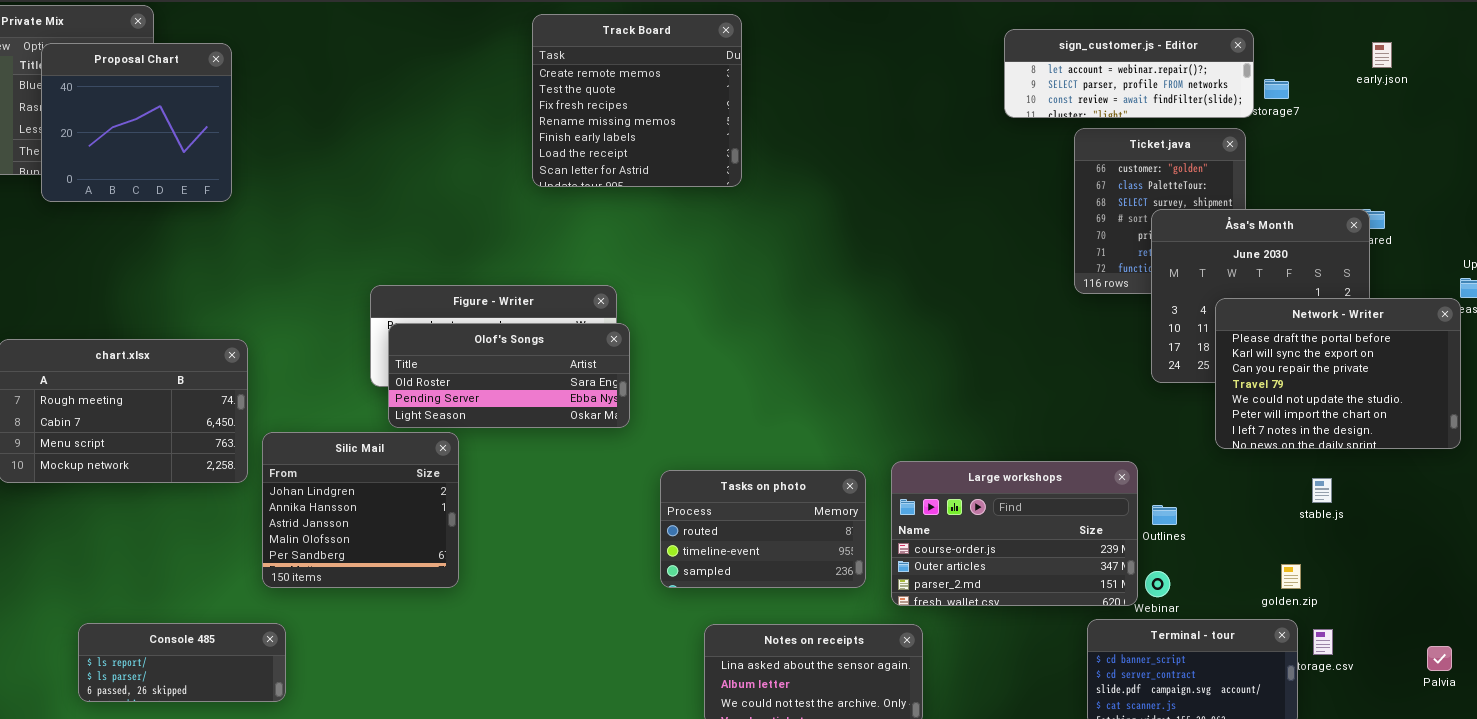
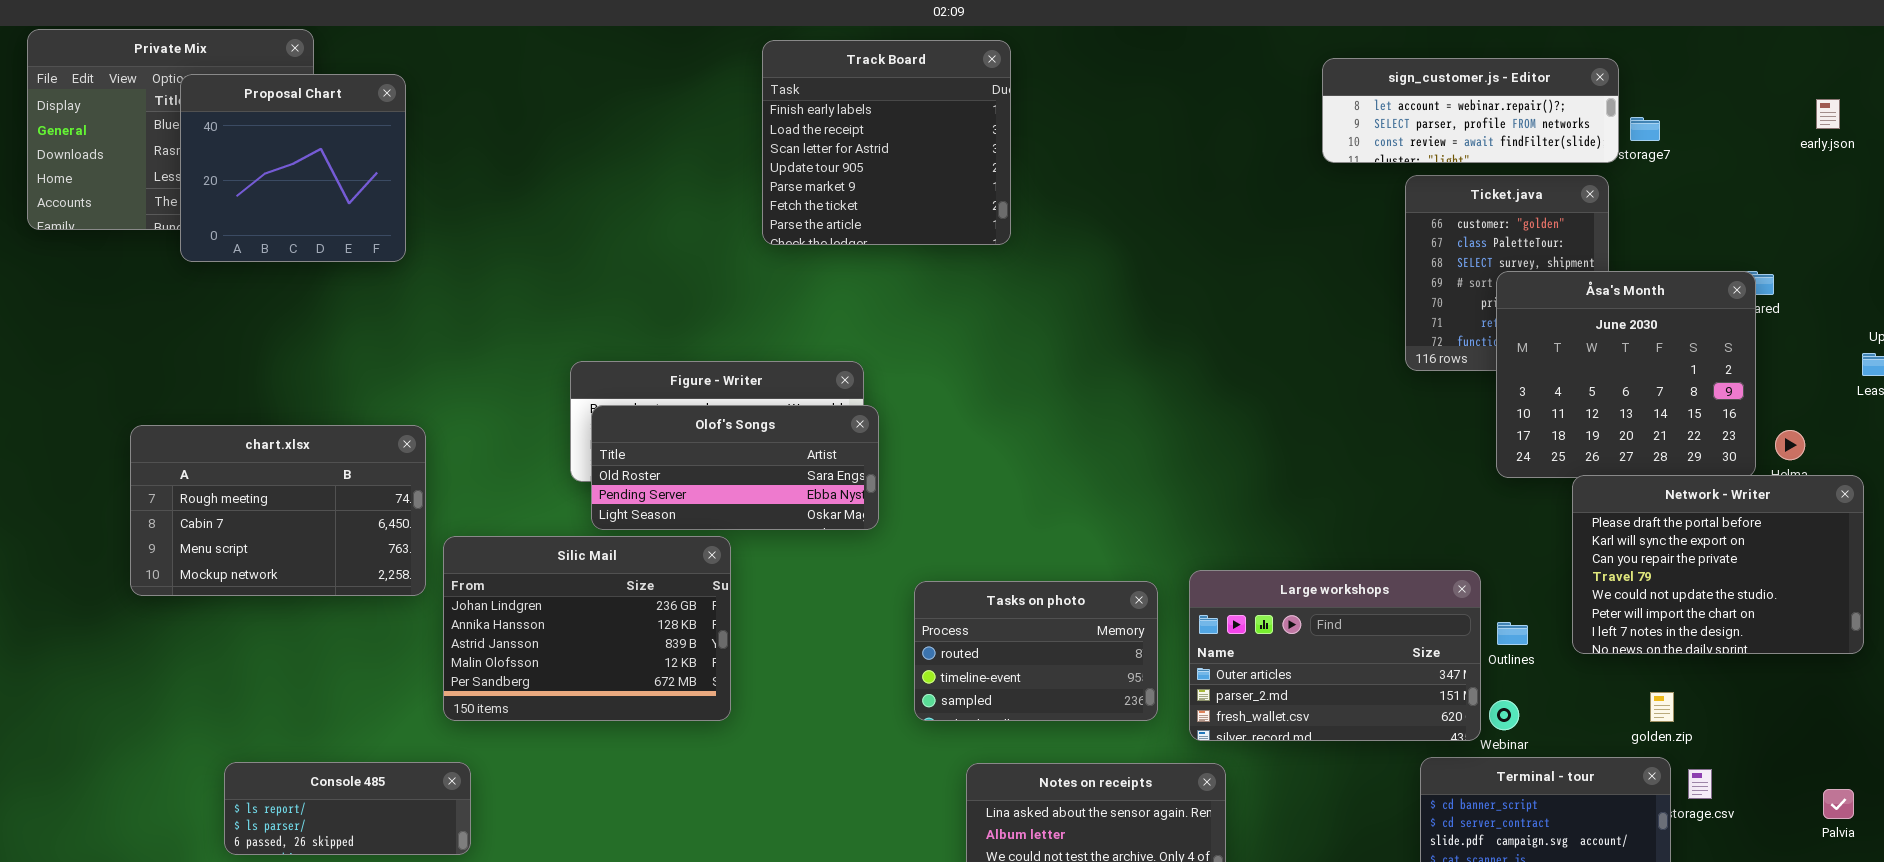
Track Board: [532,14,742,187] -> [762,40,1011,245], scrolled down 4 rows
early.json: [1372,42,1392,68] -> [1816,99,1840,129], moved
Network - Writer: [1215,298,1461,449] -> [1572,475,1864,654], moved
Silic Mail: [262,432,459,588] -> [443,536,731,721], resized
Large workshops: [891,461,1138,606] -> [1189,570,1481,741], scrolled down 1 row

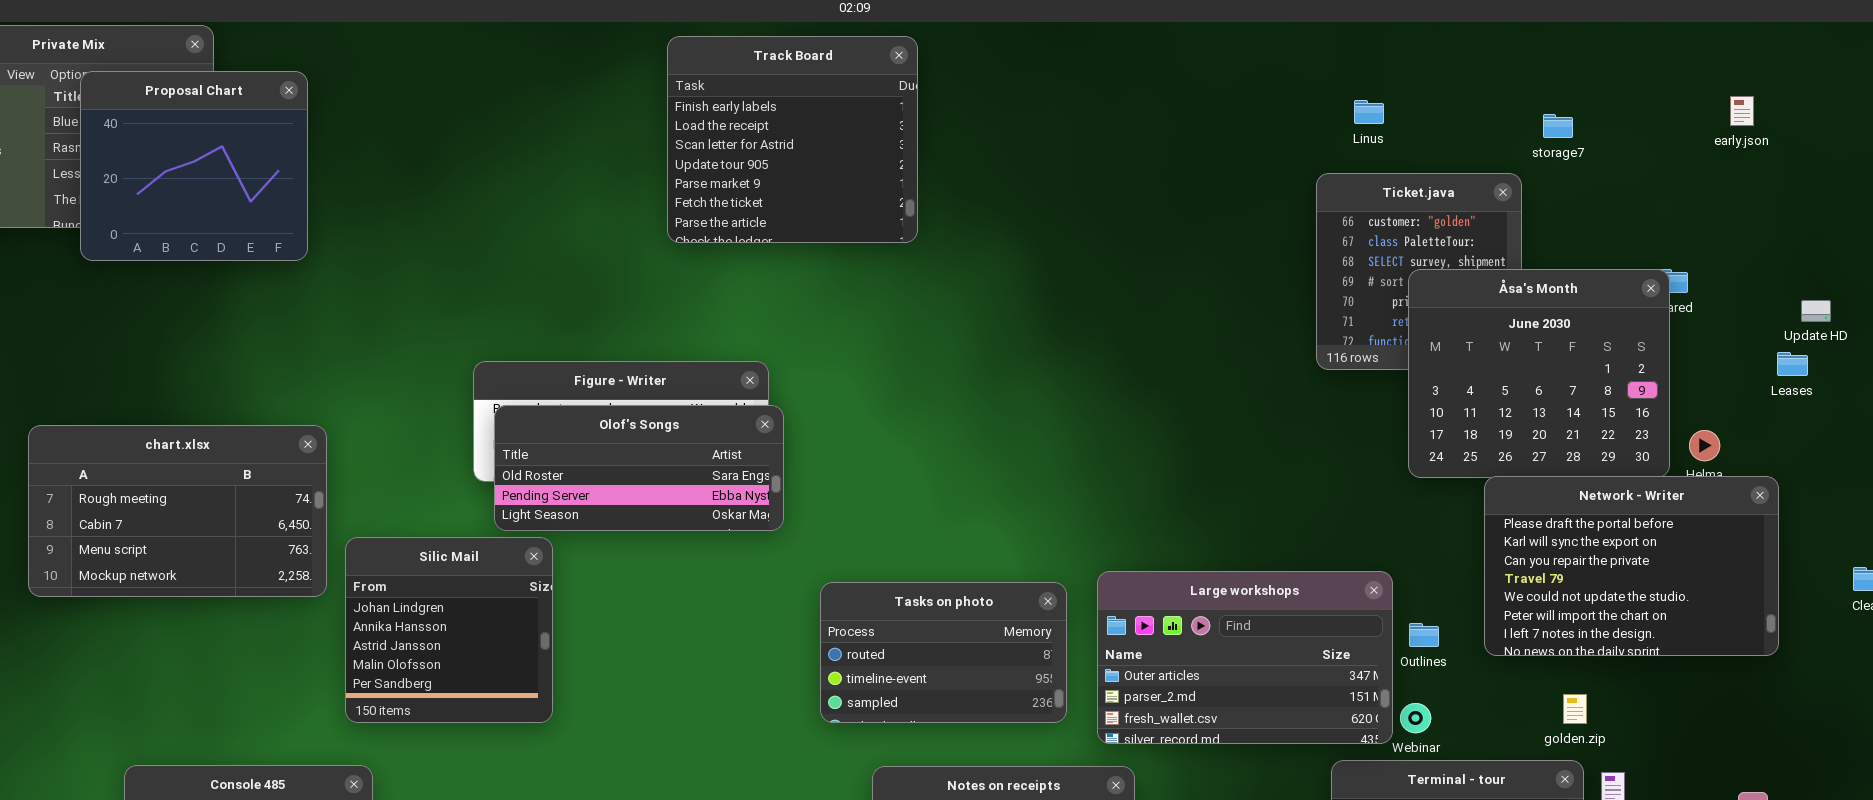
sign_customer.js - Editor: [1322,58,1619,163] -> none, closed
Silic Mail: [443,536,731,721] -> [345,537,553,723], resized

